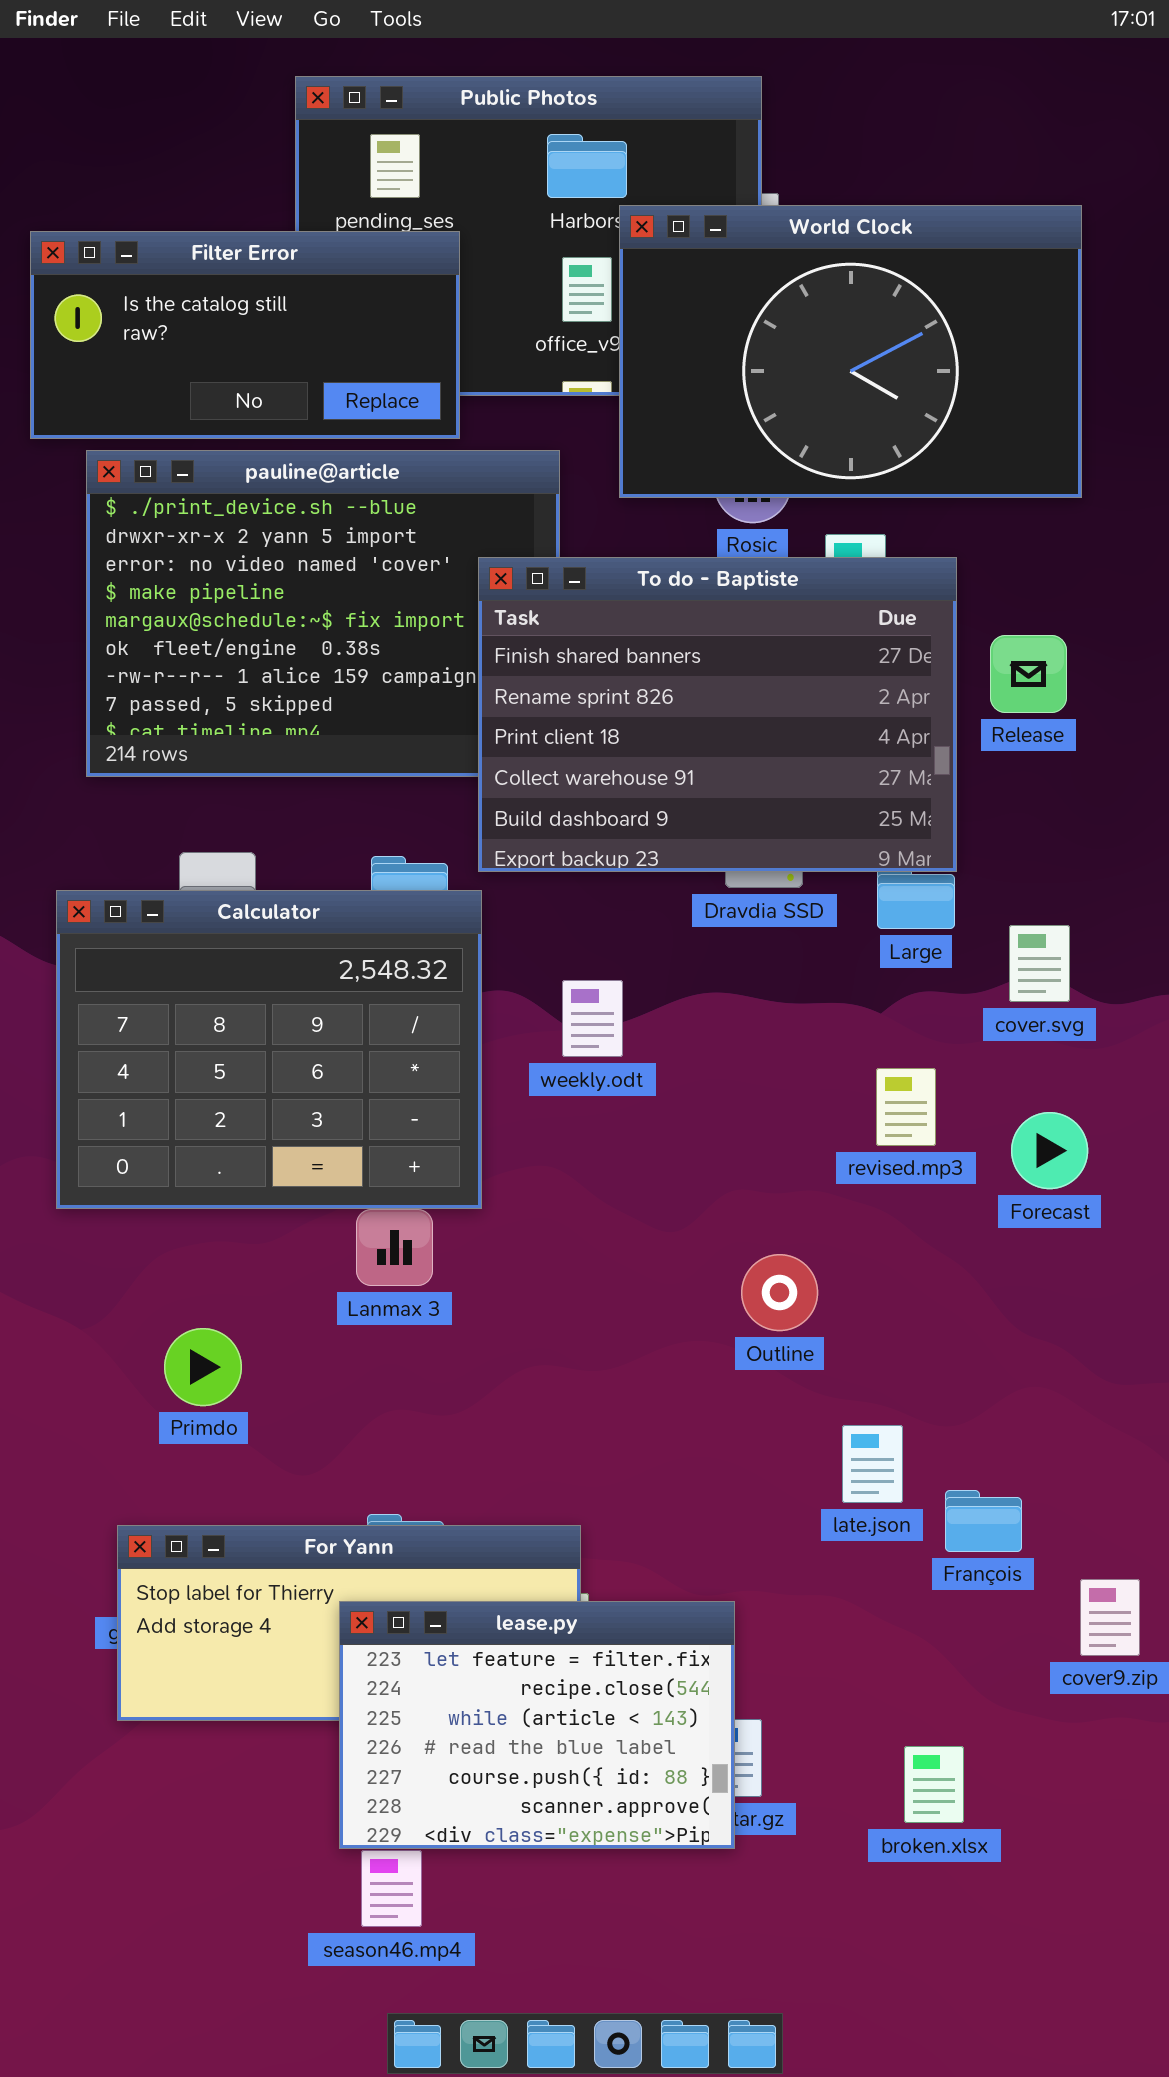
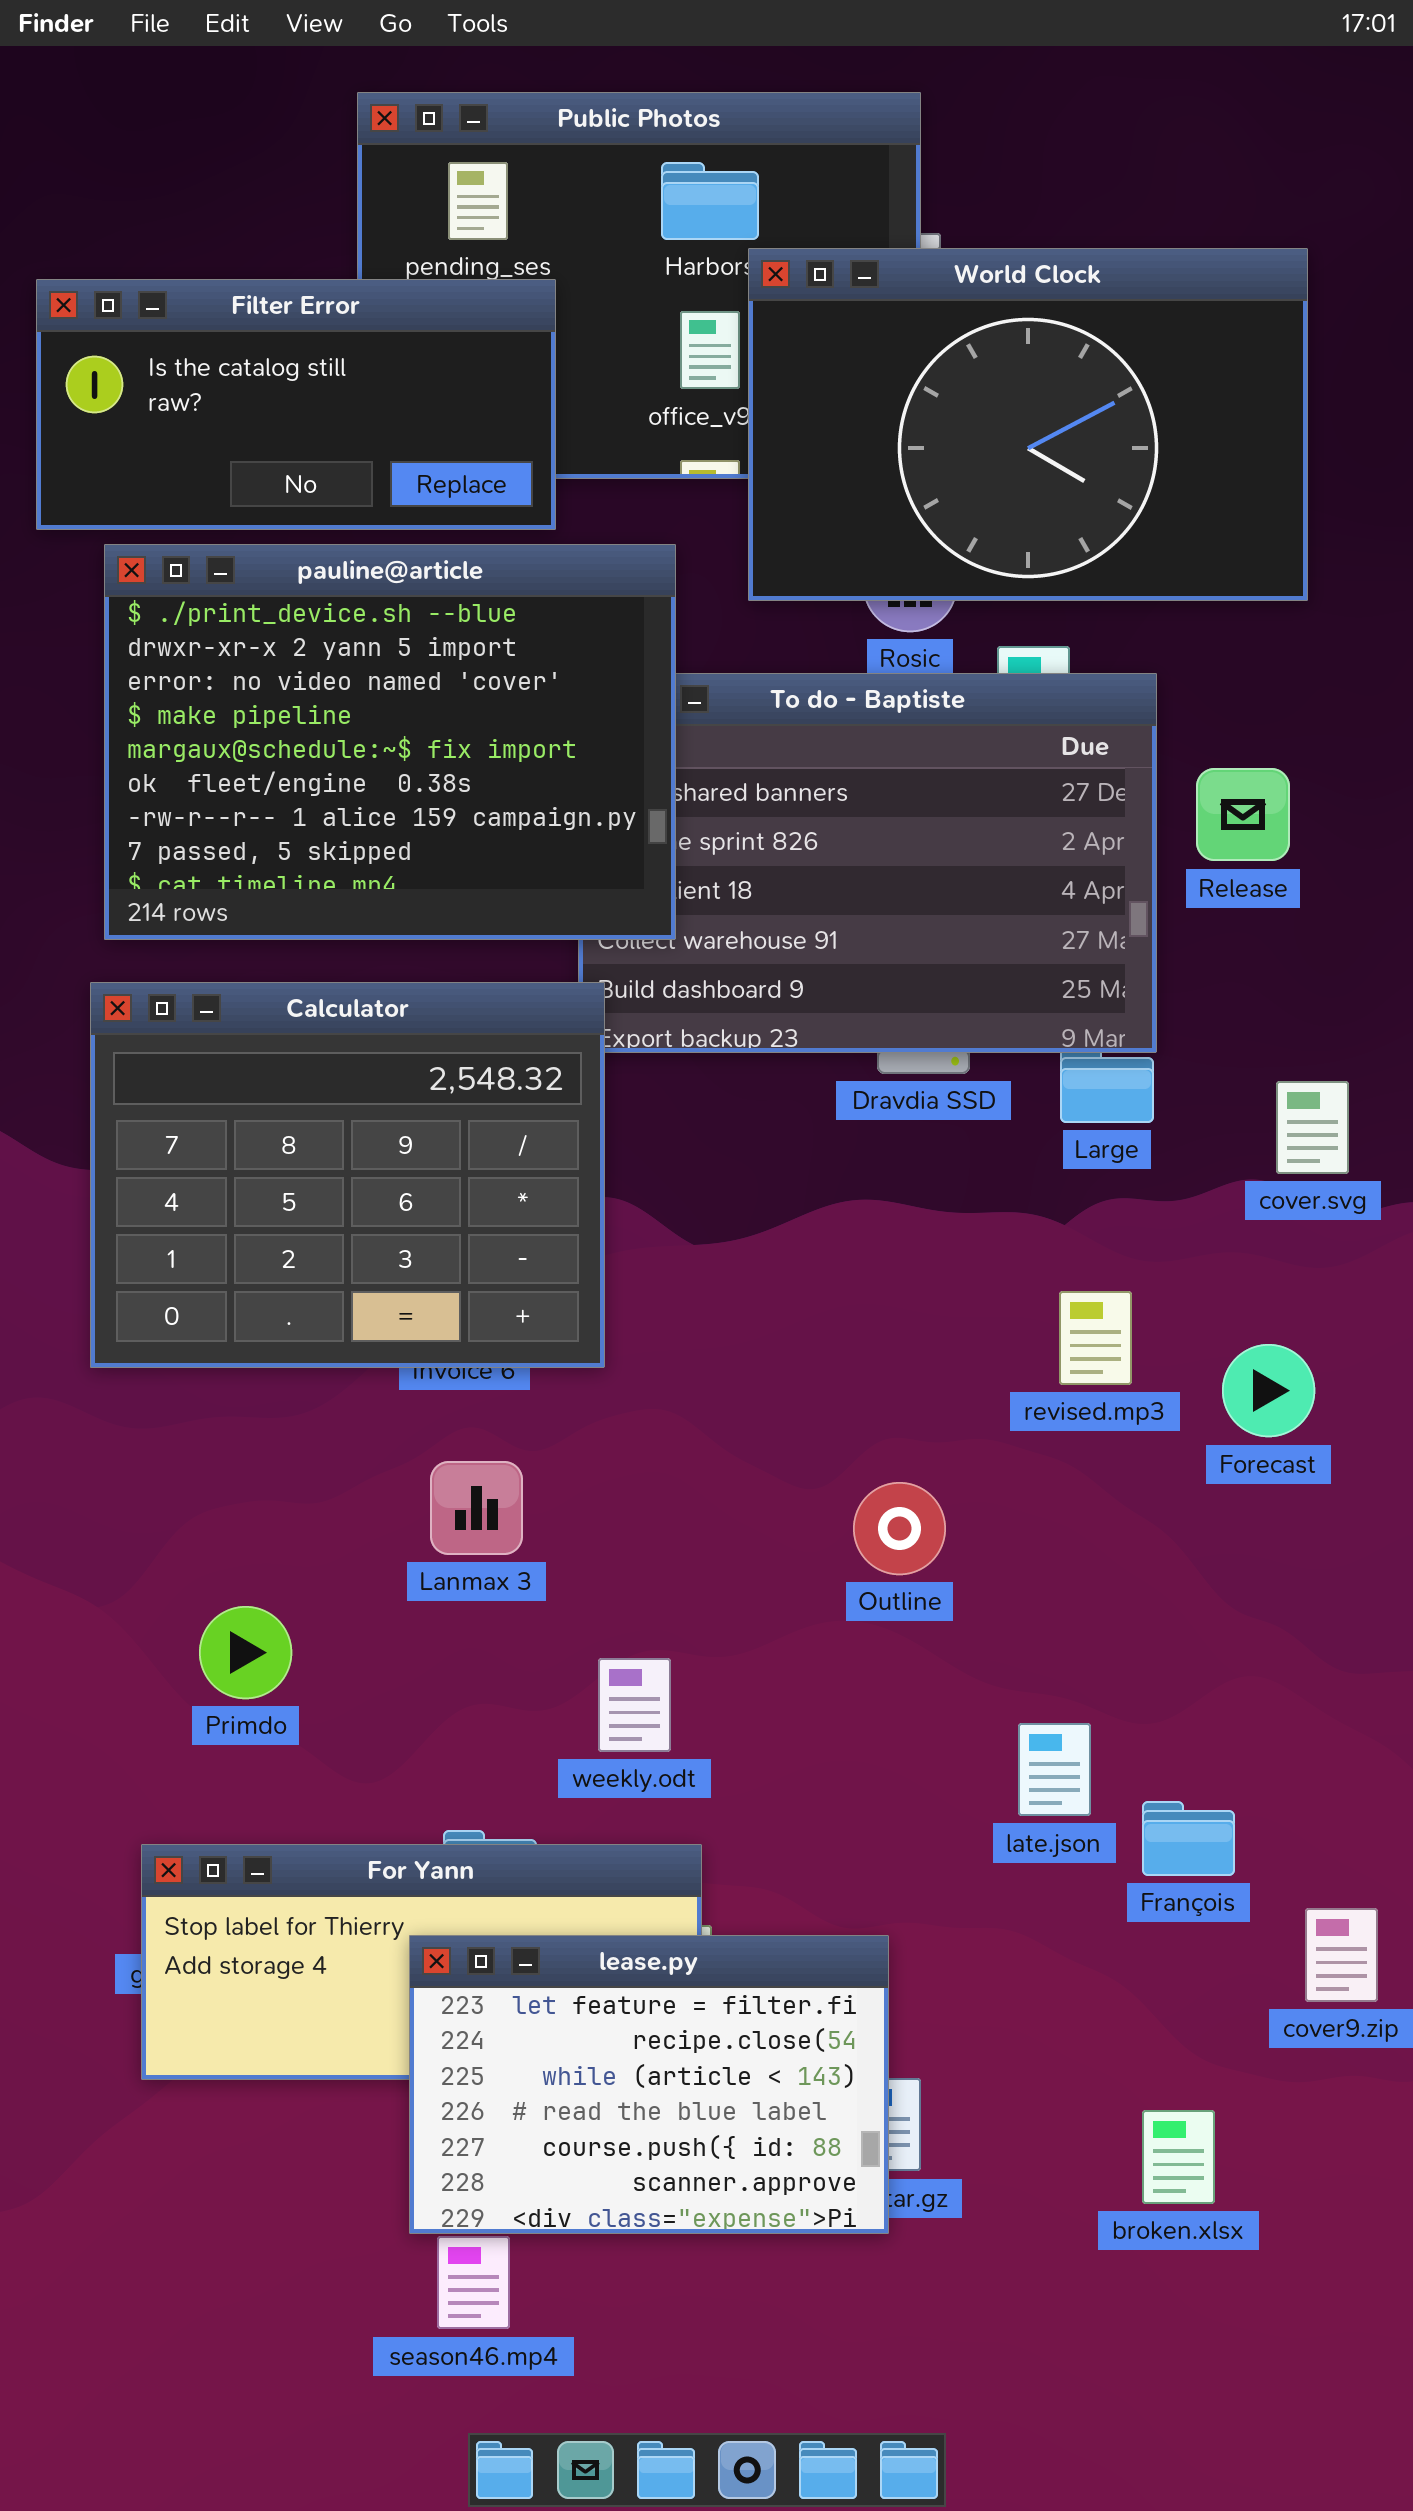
pauline@article: [86,450,560,777] -> [104,544,676,940], raised
Calculator: [56,890,482,1209] -> [90,982,605,1368], moved
cover.svg: [1009,925,1070,1002] -> [1276,1081,1349,1174], moved
weekly.odt: [562,980,623,1057] -> [598,1658,671,1752], moved
Outline: [741,1254,818,1331] -> [853,1482,946,1575], moved
broken.xlsx: [904,1746,964,1823] -> [1142,2110,1215,2204], moved

